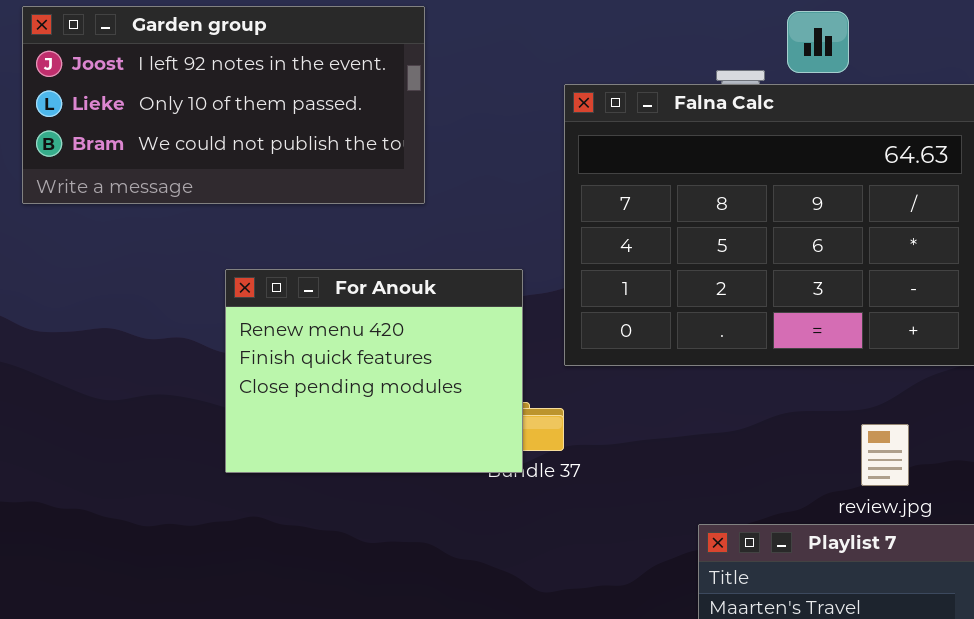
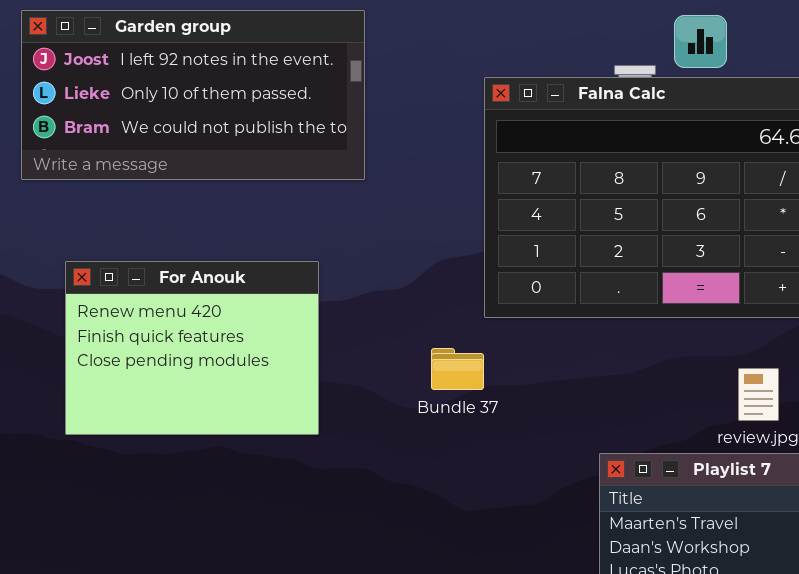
For Anouk: [225,269,523,473] -> [65,261,319,435], moved

